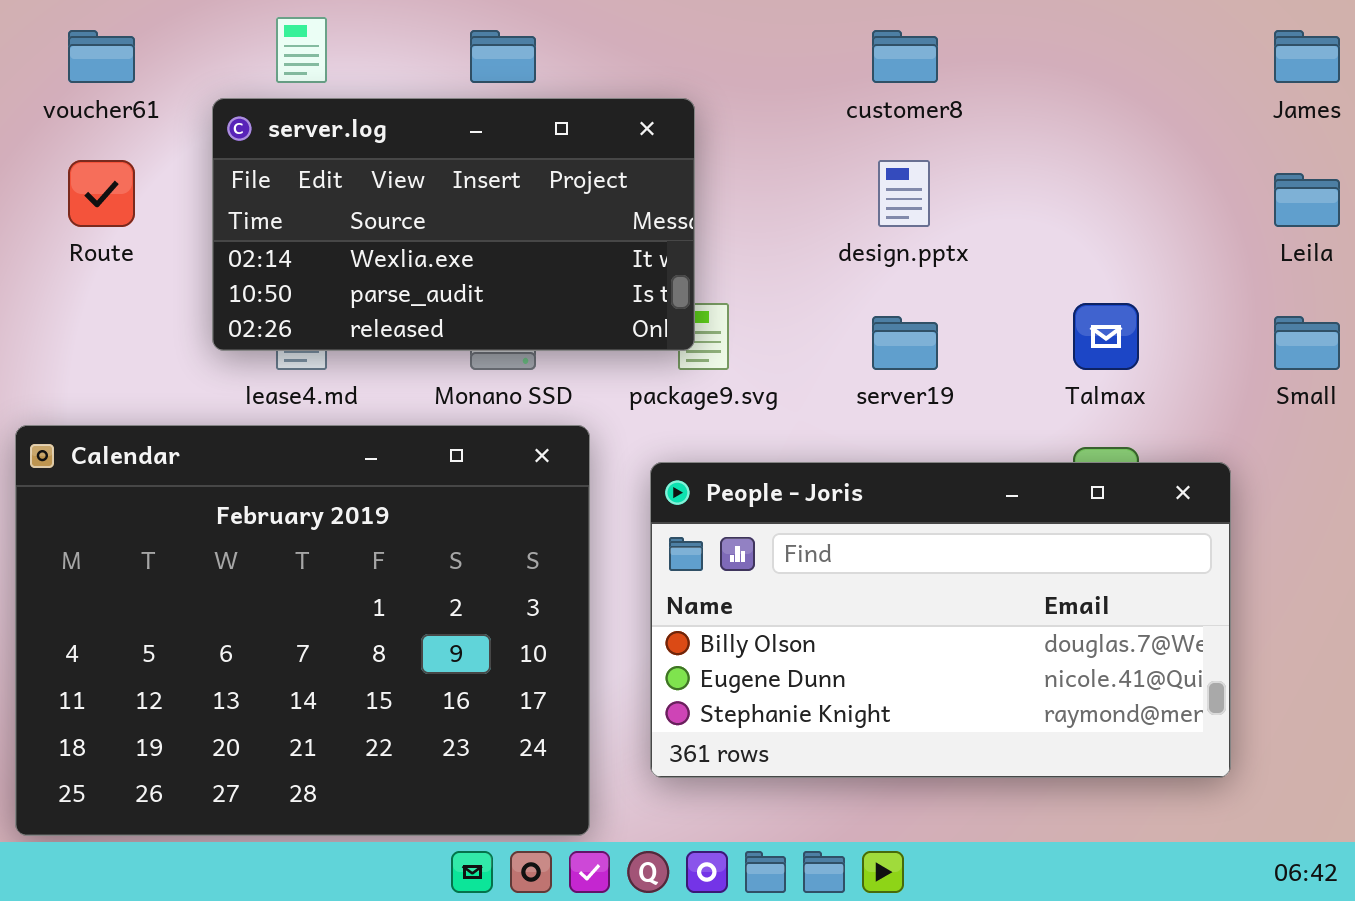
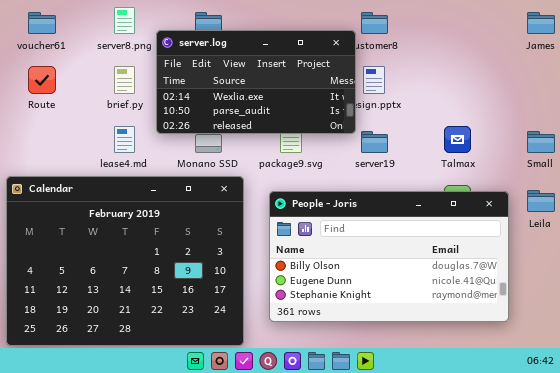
server.log: [212,98,695,351] -> [156,30,356,134], moved
Leila: [1274,173,1340,227] -> [527,190,555,212], moved

